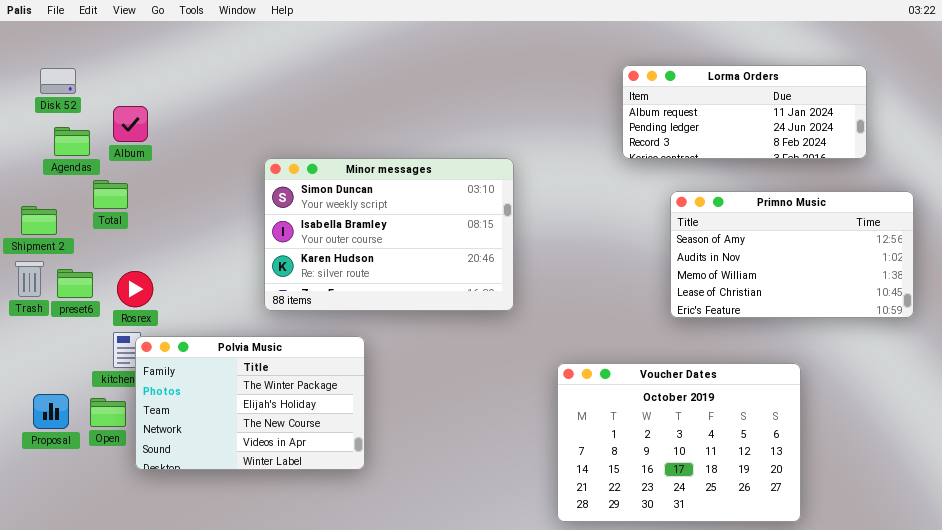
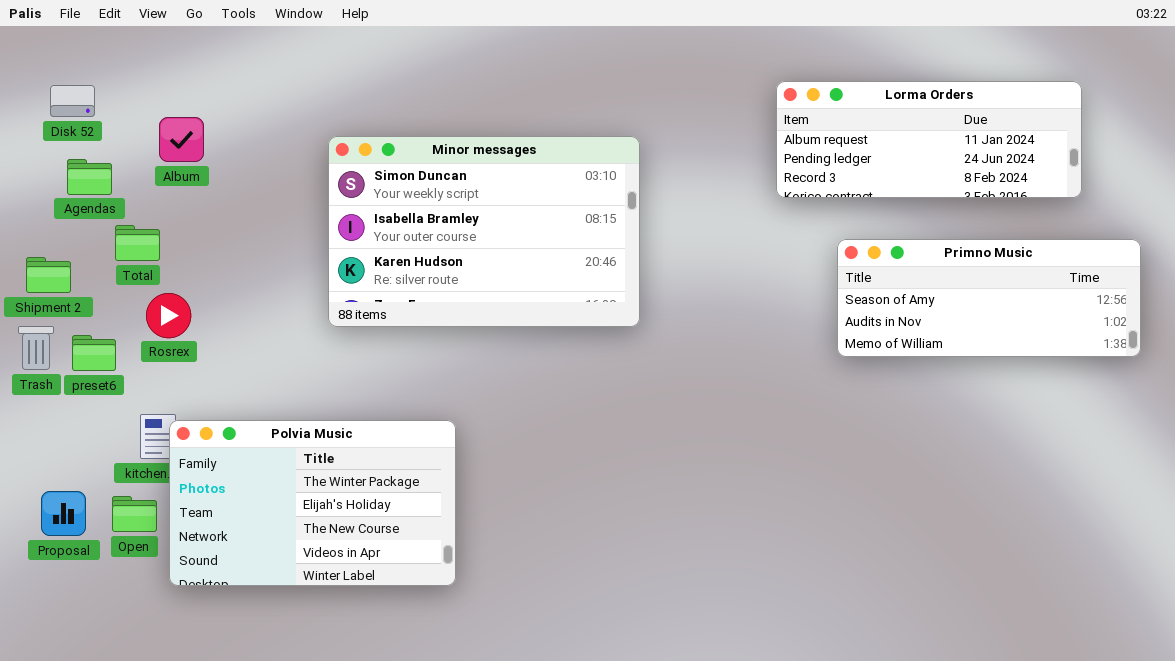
Album: [113,106,148,142] -> [159,117,204,162], moved
Minor messages: [264,158,514,311] -> [328,136,640,327], moved
Primno Music: [670,191,914,318] -> [837,239,1141,357], resized
Rosrex: [117,271,153,307] -> [146,293,191,338], moved
Voucher Dates: [557,363,801,522] -> none, closed

